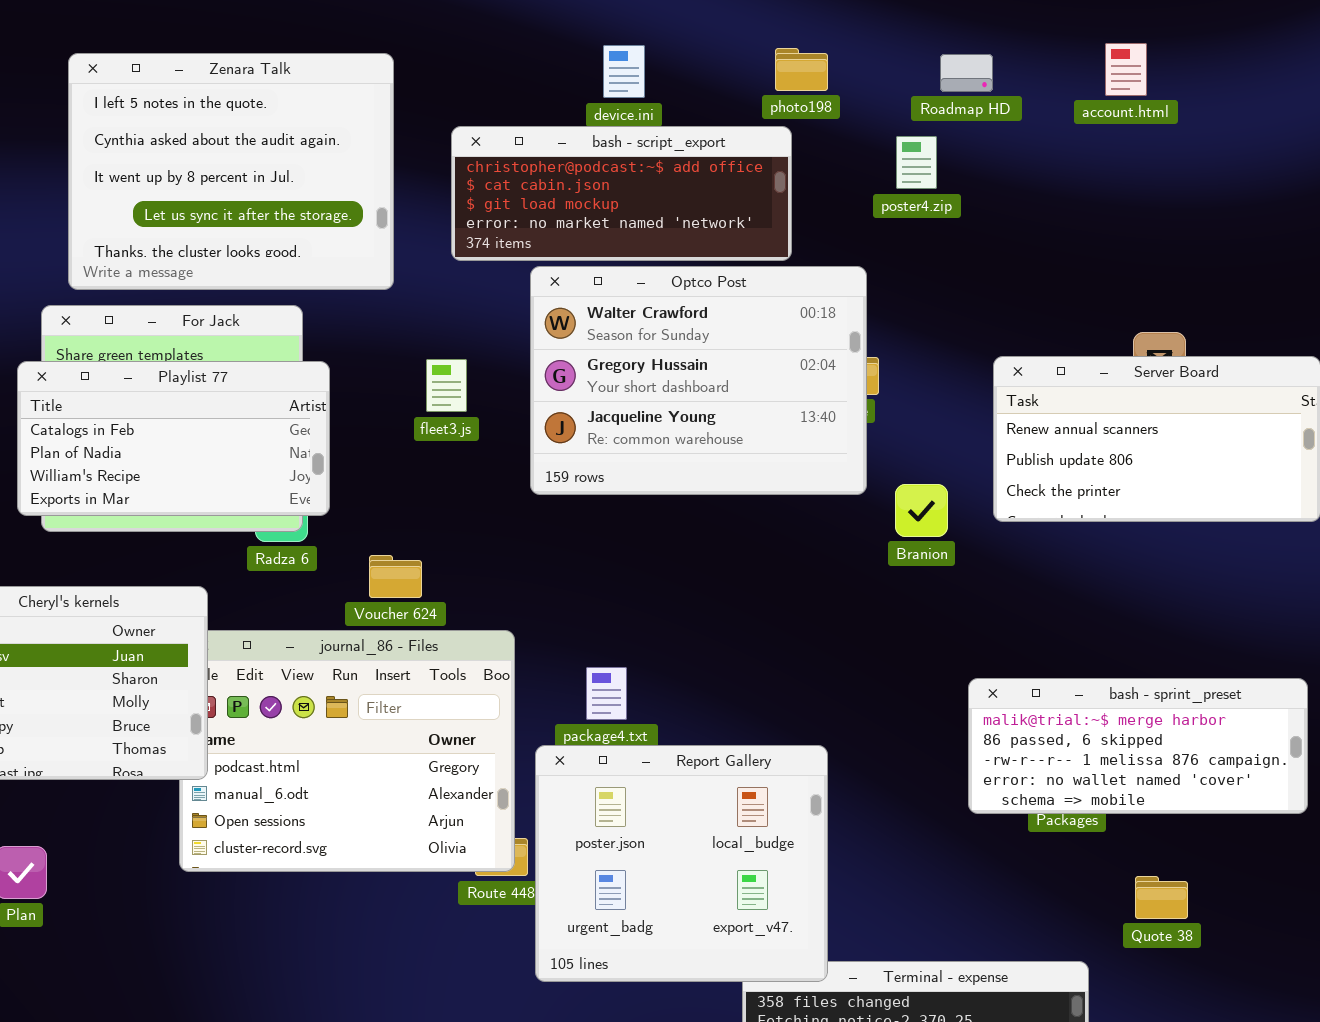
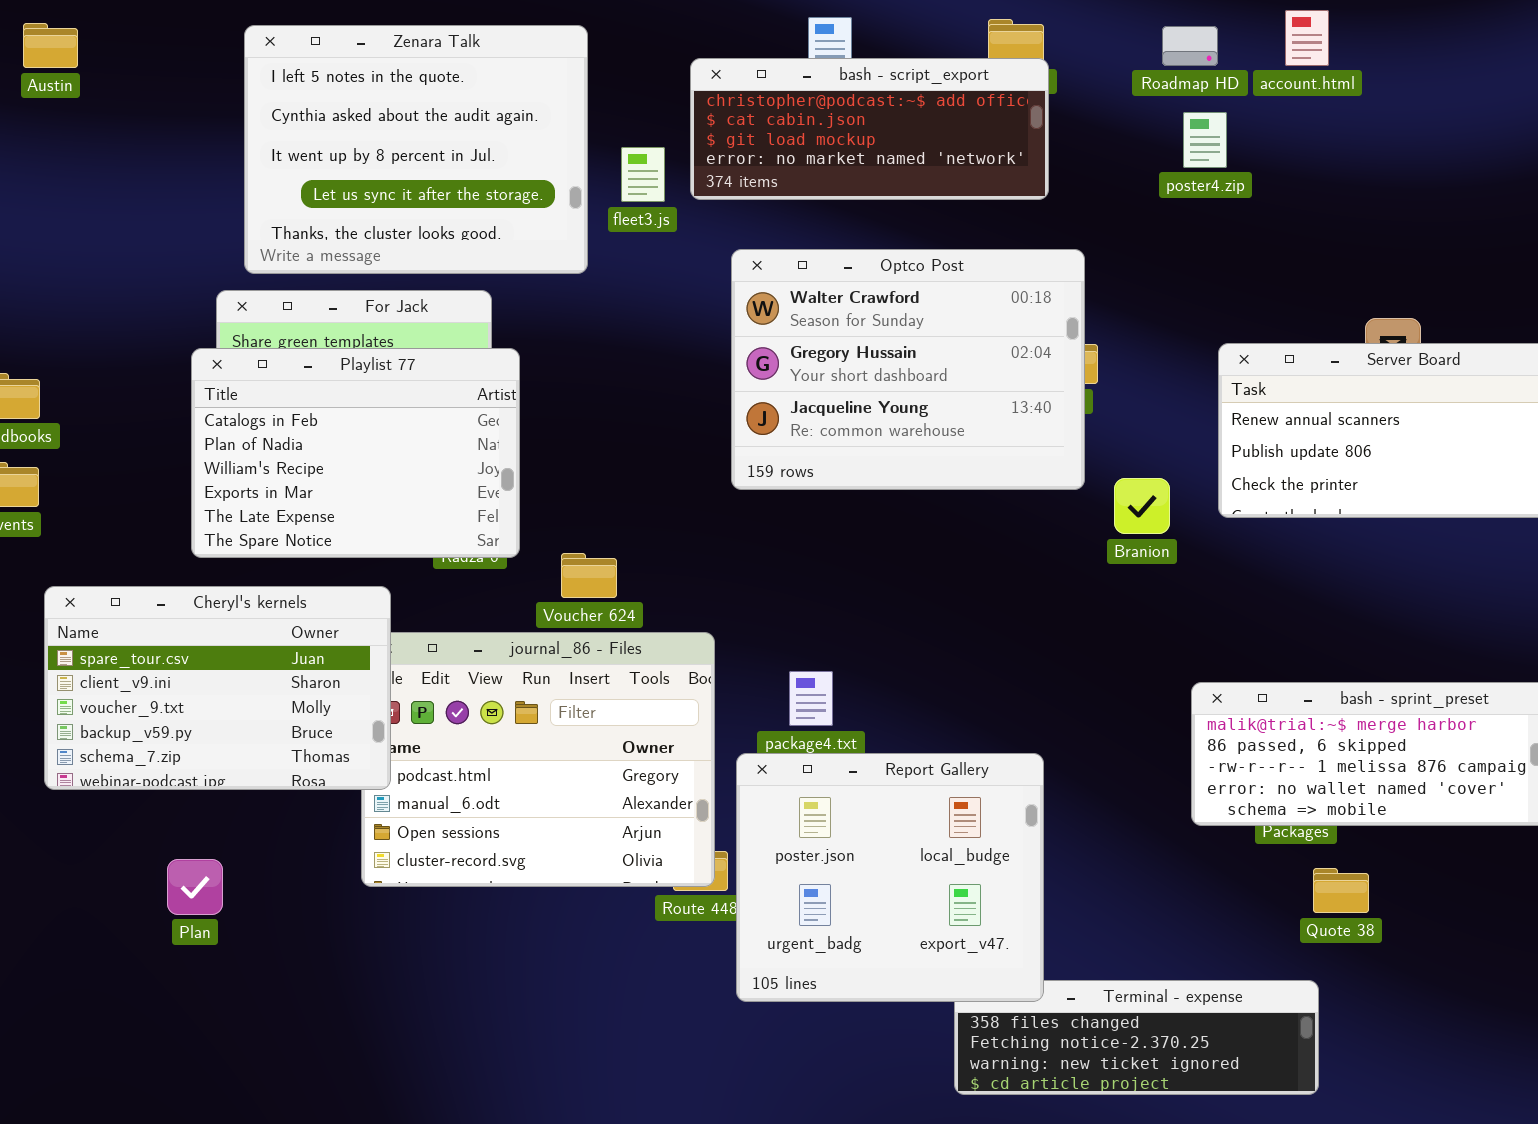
account.html: [1105,43,1147,96] -> [1285,10,1329,66], moved
bash - script_export: [451,126,792,261] -> [690,58,1049,200], moved
poster4.zip: [896,136,937,189] -> [1183,112,1227,168], moved
fleet3.js: [426,359,467,412] -> [621,147,665,202], moved
Playlist 77: [17,361,330,516] -> [191,348,520,558], resized
Quote 38: [1135,876,1188,919] -> [1313,868,1369,913], moved

